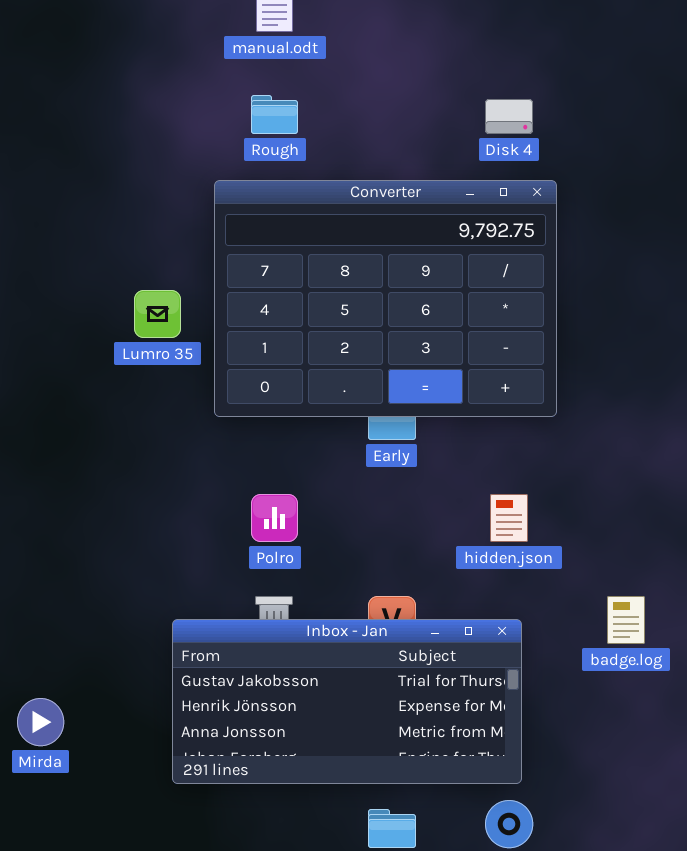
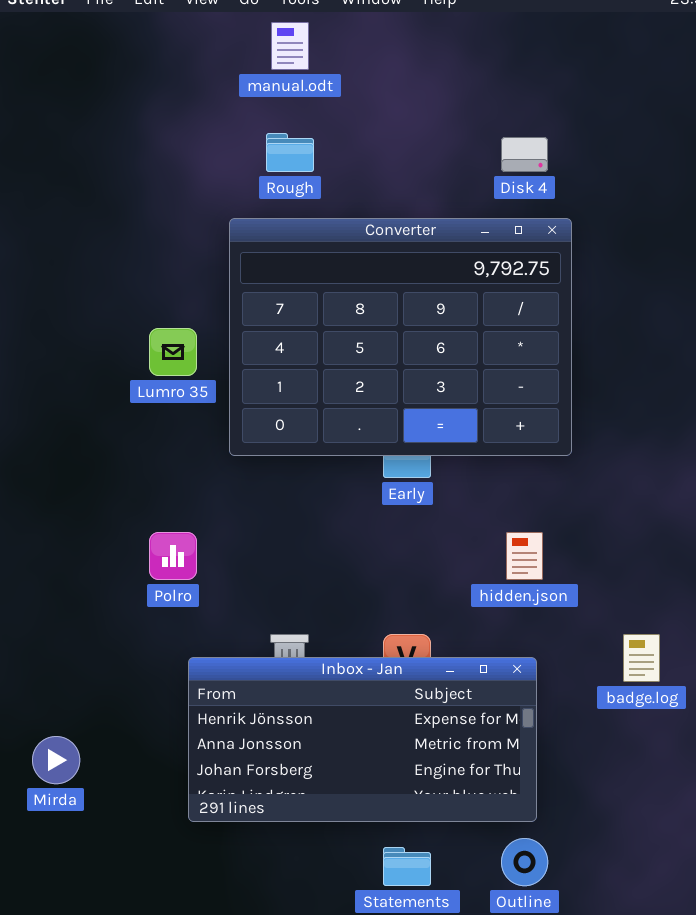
Polro: [251,494,298,542] -> [149,532,197,580], moved
Inbox - Jan: [172,619,522,784] -> [188,657,537,822], scrolled down 1 row

